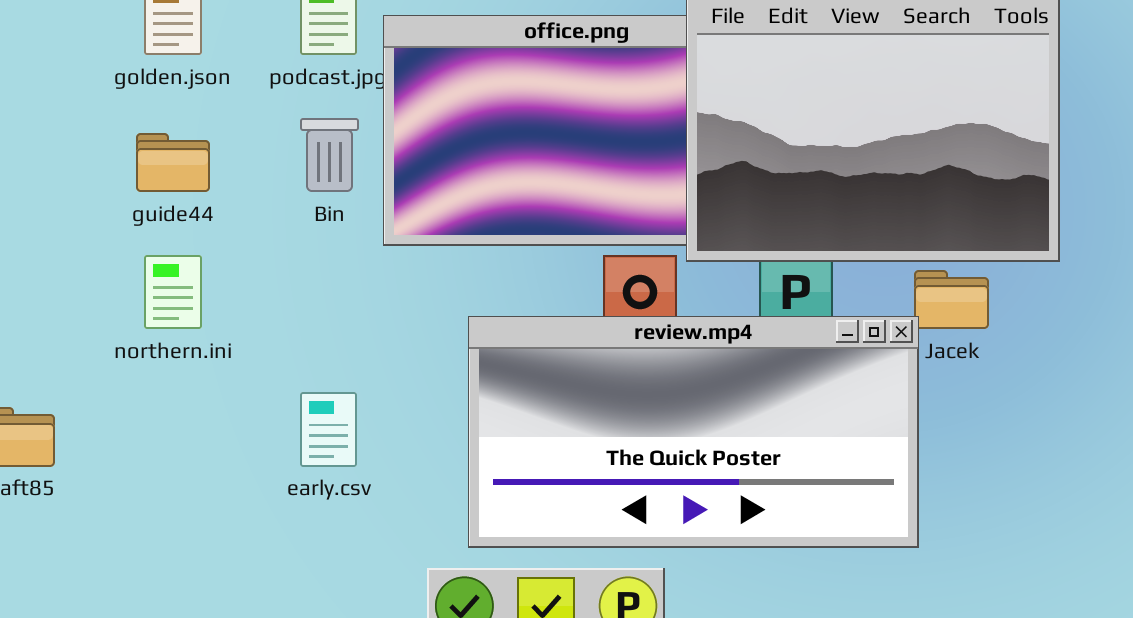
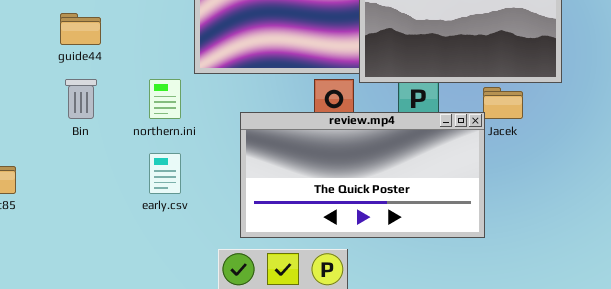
Bin: [300,118,359,192] -> [65,79,97,119], moved
northern.ini: [144,255,202,329] -> [149,79,181,119], moved

